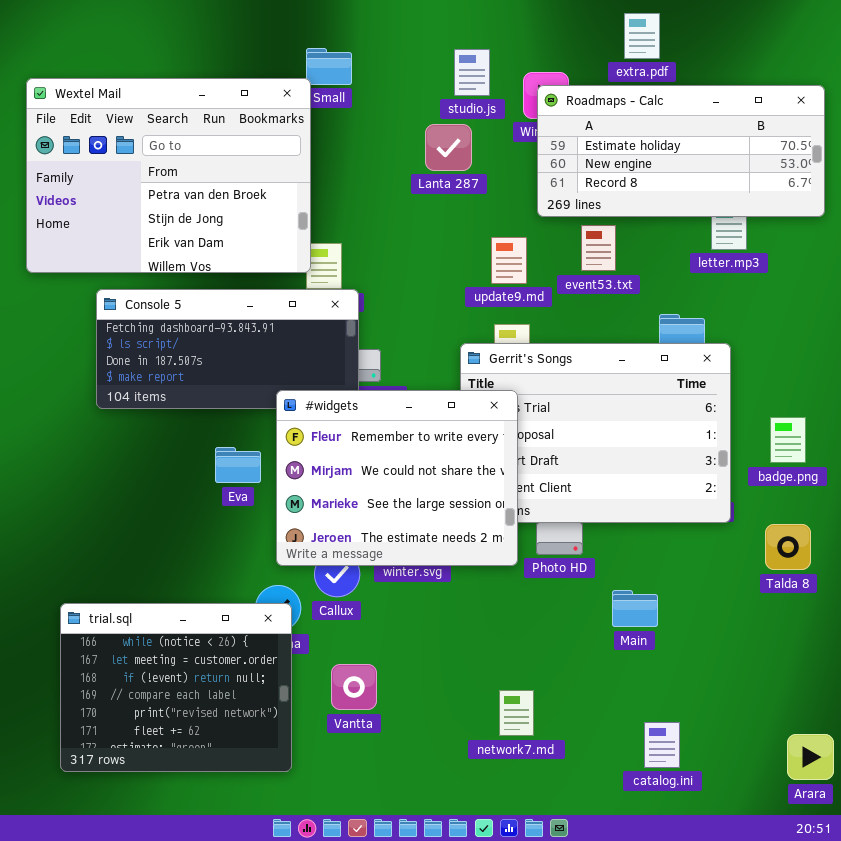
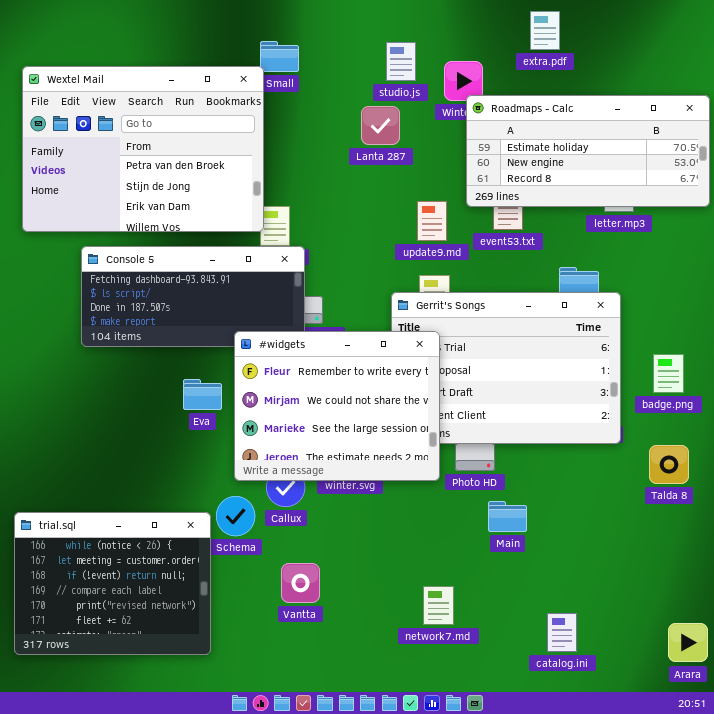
Roadmaps - Calc: [537,85,825,217] -> [466,95,710,207], moved
Main: [612,590,658,627] -> [488,501,527,532], moved
trial.sql: [60,603,292,772] -> [14,512,211,655], moved

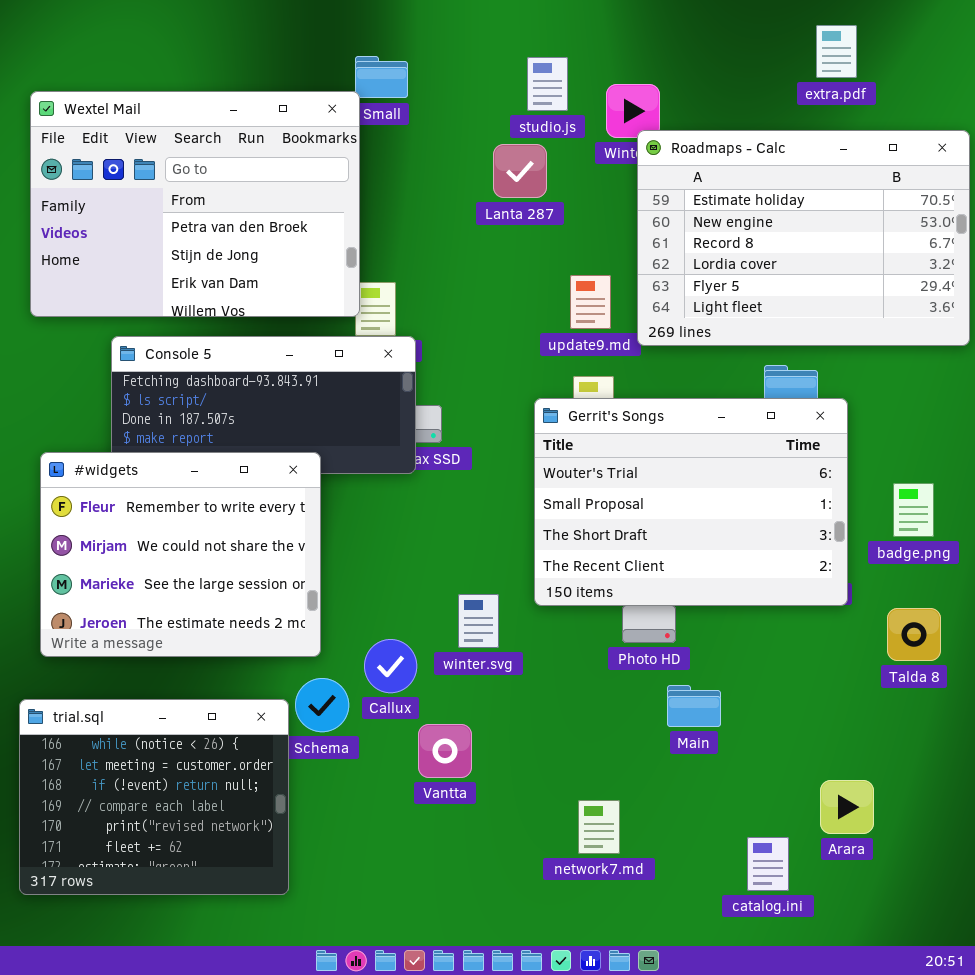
extra.pdf: [530,11,560,50] -> [816,25,857,78], moved
Roadmaps - Calc: [466,95,710,207] -> [637,130,970,346], resized
#widgets: [234,331,440,481] -> [40,452,321,657], moved
Vantta: [281,563,320,603] -> [418,724,472,778], moved
Arara: [668,623,708,662] -> [820,780,874,834], moved

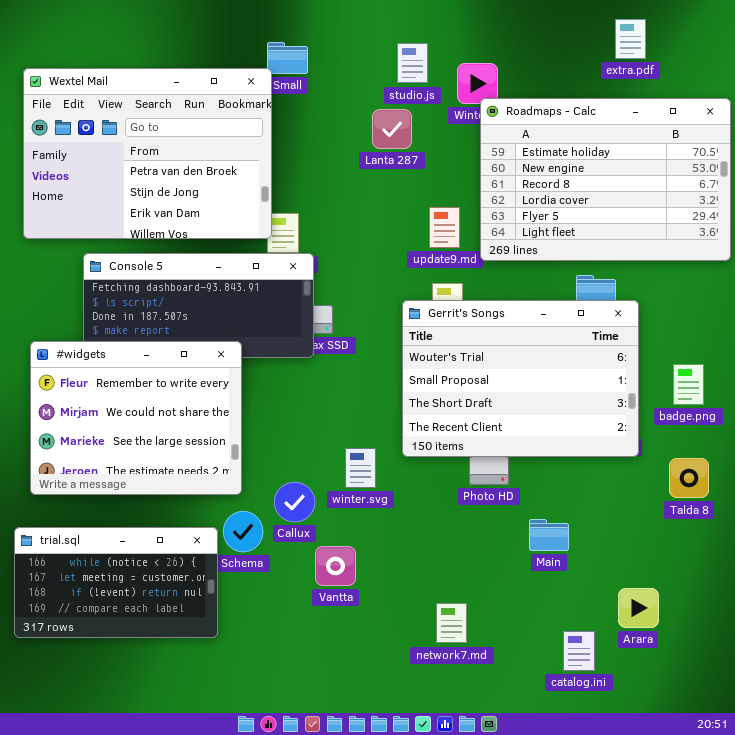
Main: [667,685,721,727] -> [529,519,569,551], moved
trial.sql: [19,699,289,895] -> [14,527,218,638], resized

